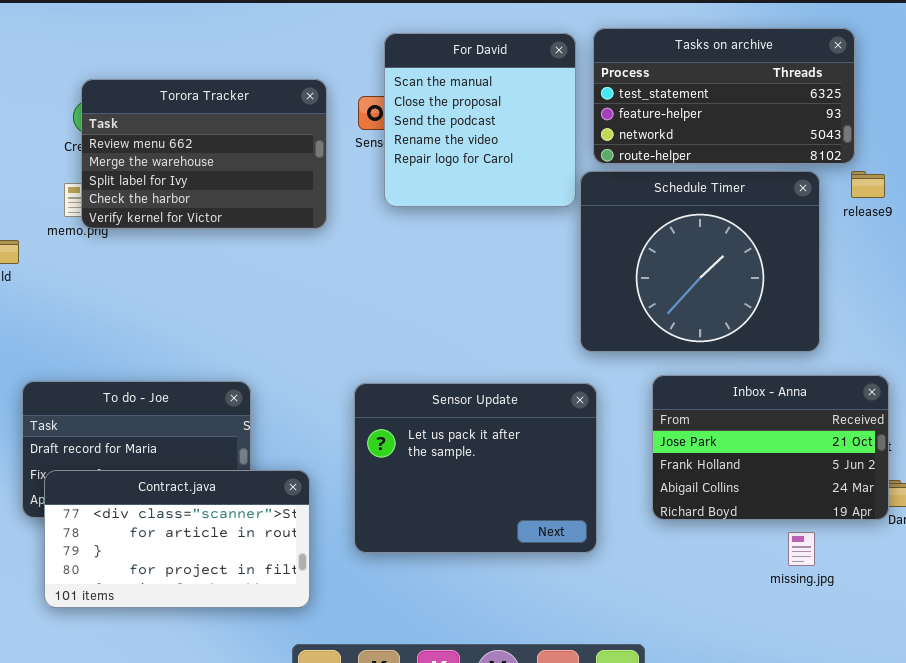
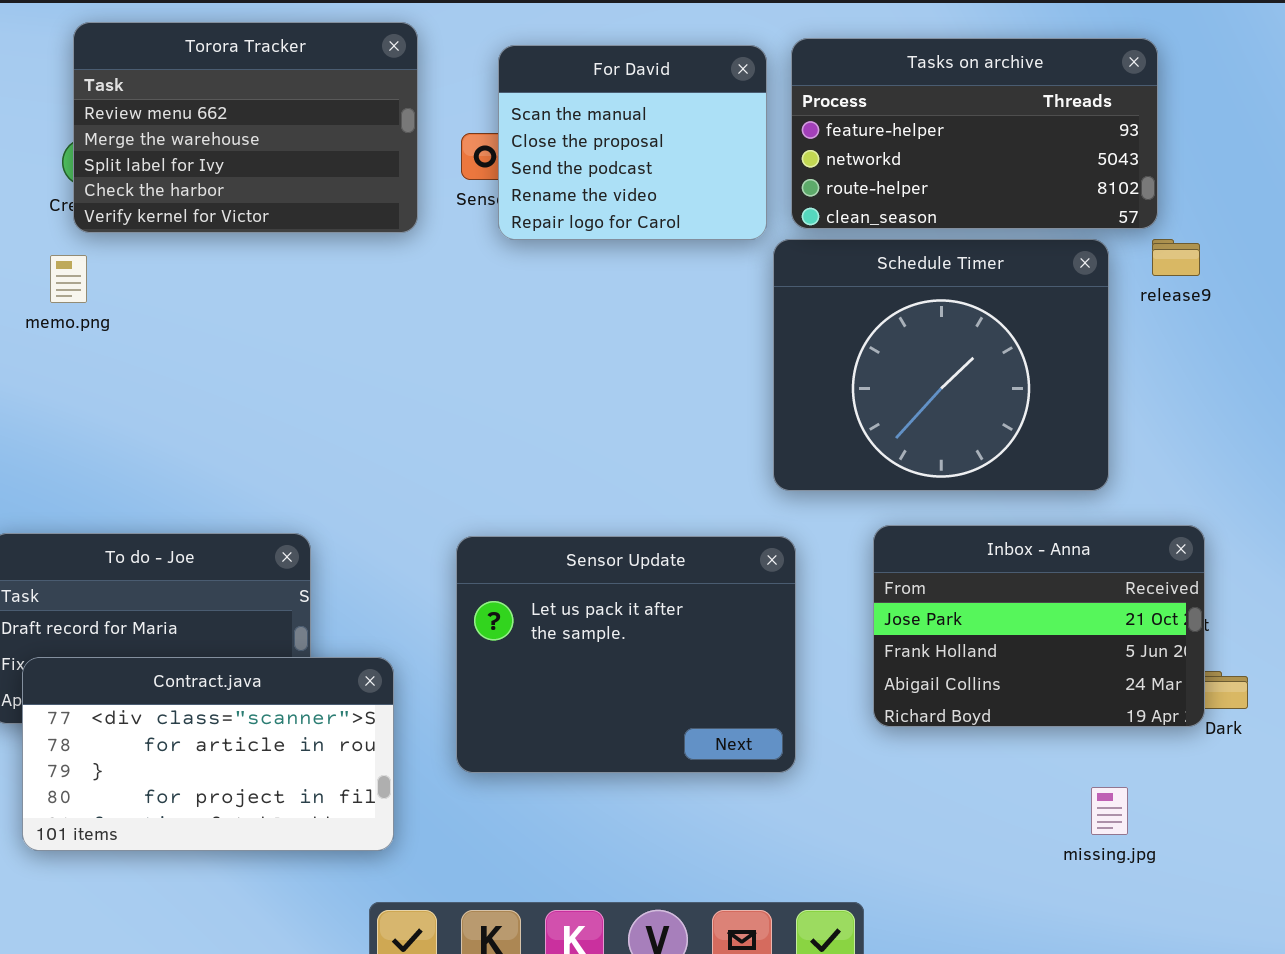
Tasks on archive: [593,28,855,164] -> [791,38,1158,229], scrolled down 1 row
For David: [384,33,576,207] -> [498,45,767,240], resized
Torora Tracker: [81,79,327,229] -> [73,22,418,233], moved
missing.jpg: [788,532,815,566] -> [1091,787,1128,835], moved

